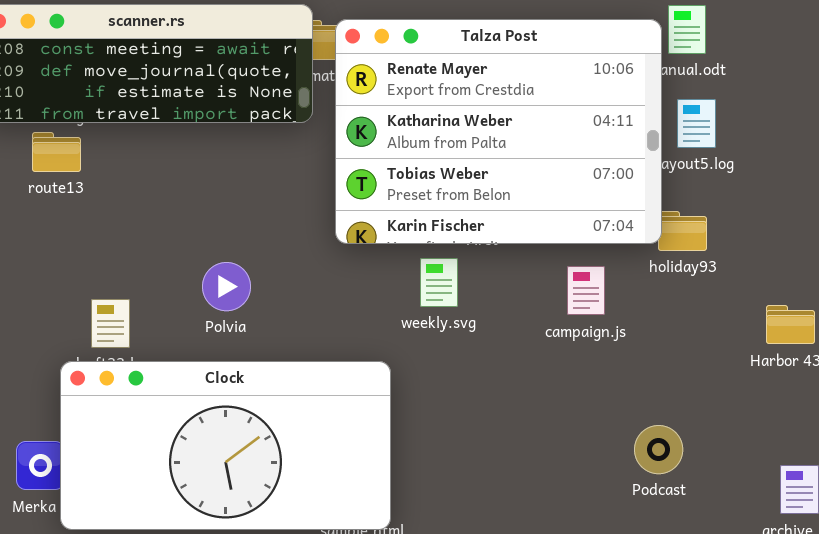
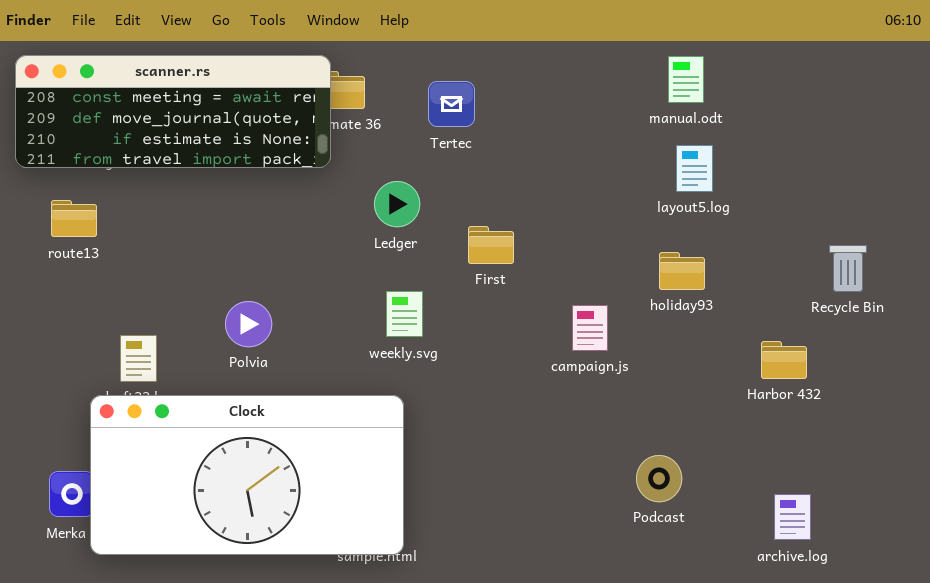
Talza Post: [335,19,662,244] -> none, closed
route13: [32,132,81,172] -> [51,200,97,237], moved
weekly.svg: [420,258,458,307] -> [386,291,423,337], moved

